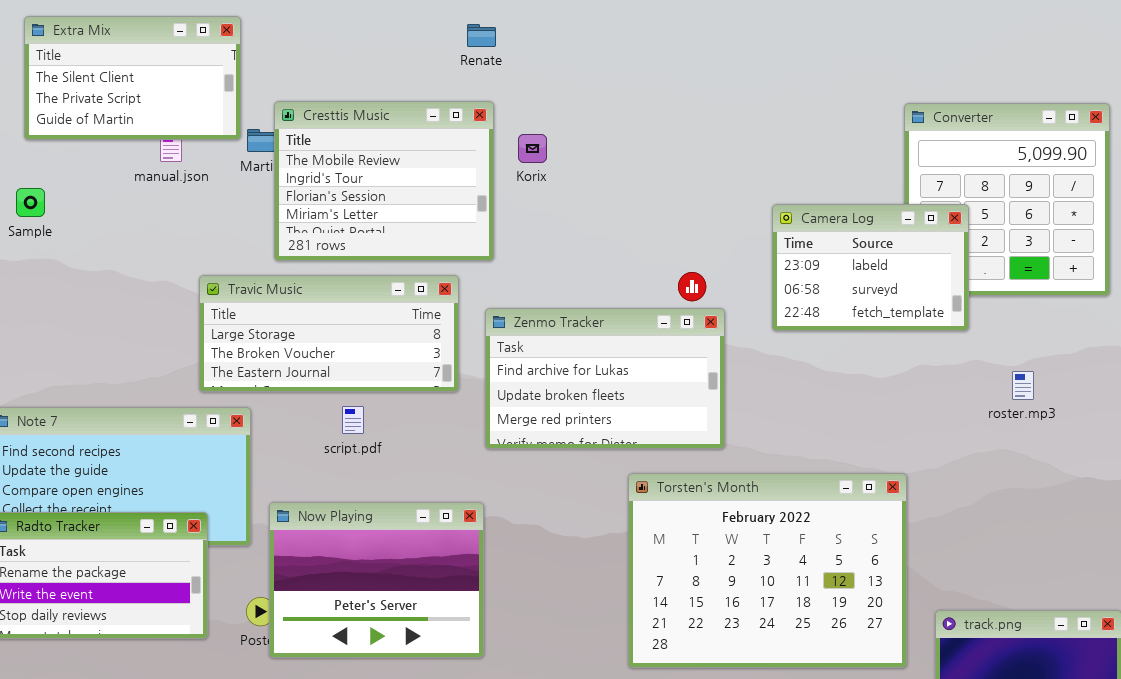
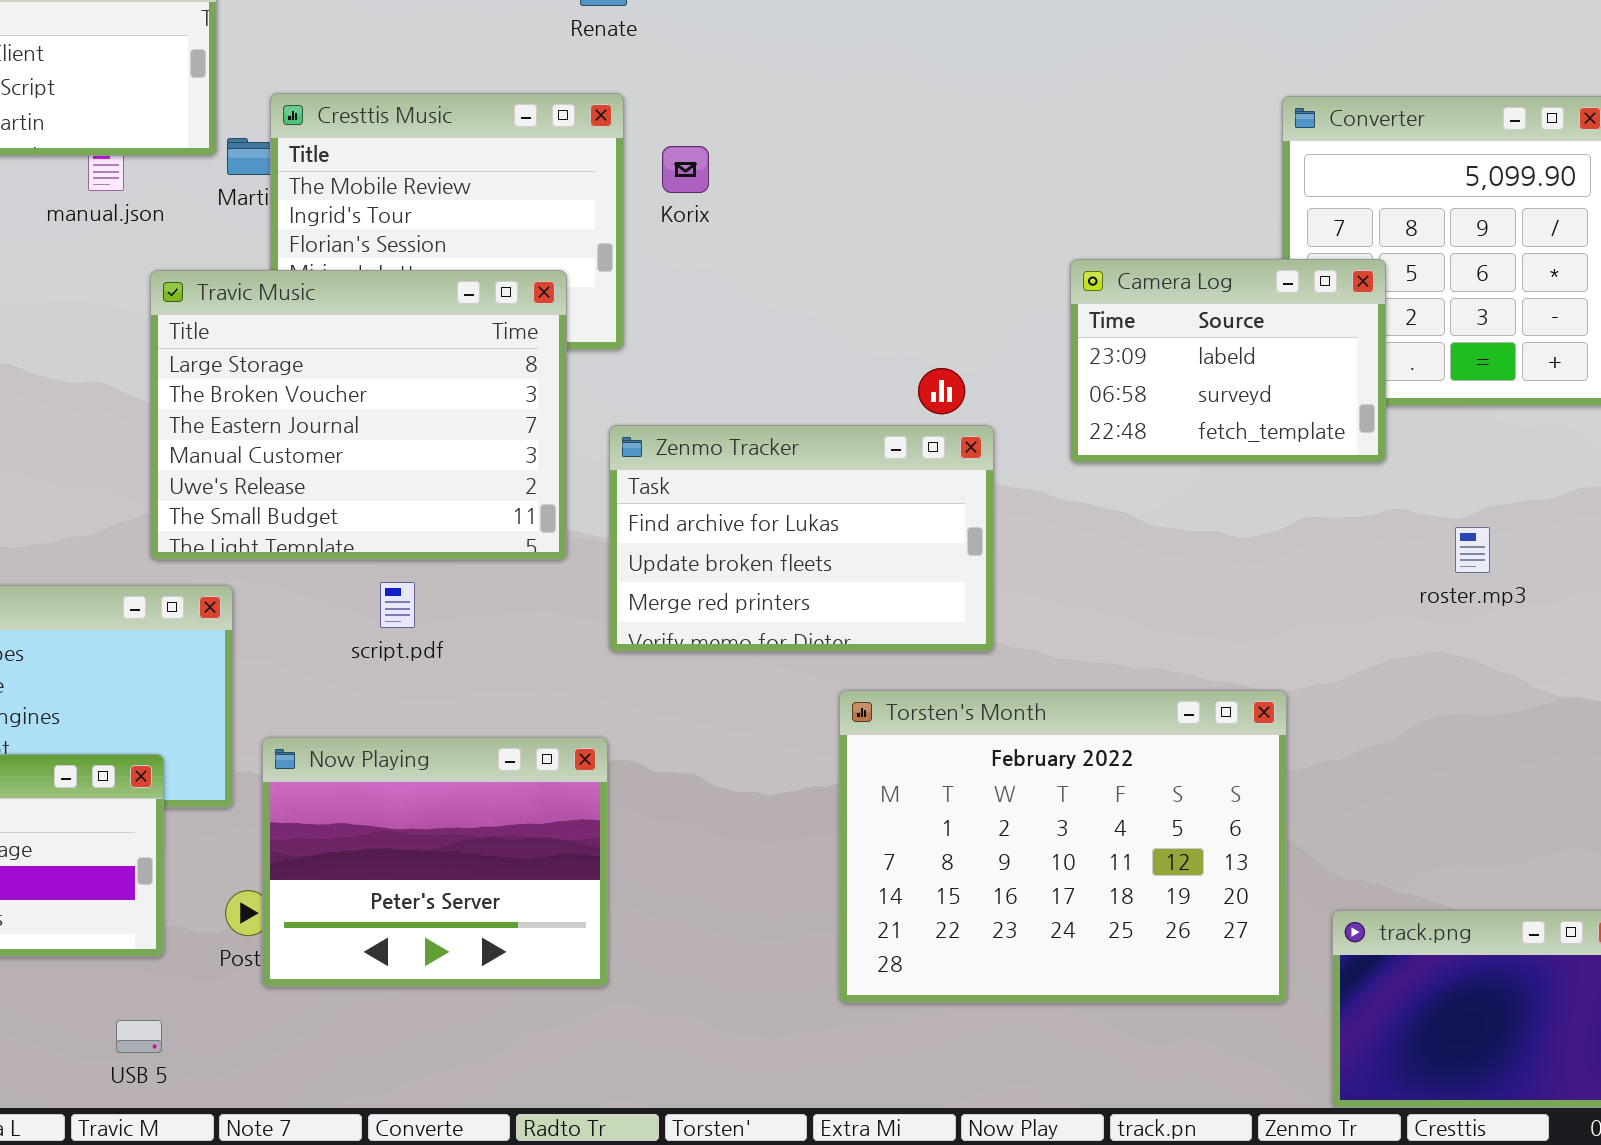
Travic Music: [199,275,459,392] -> [150,270,567,560], resized

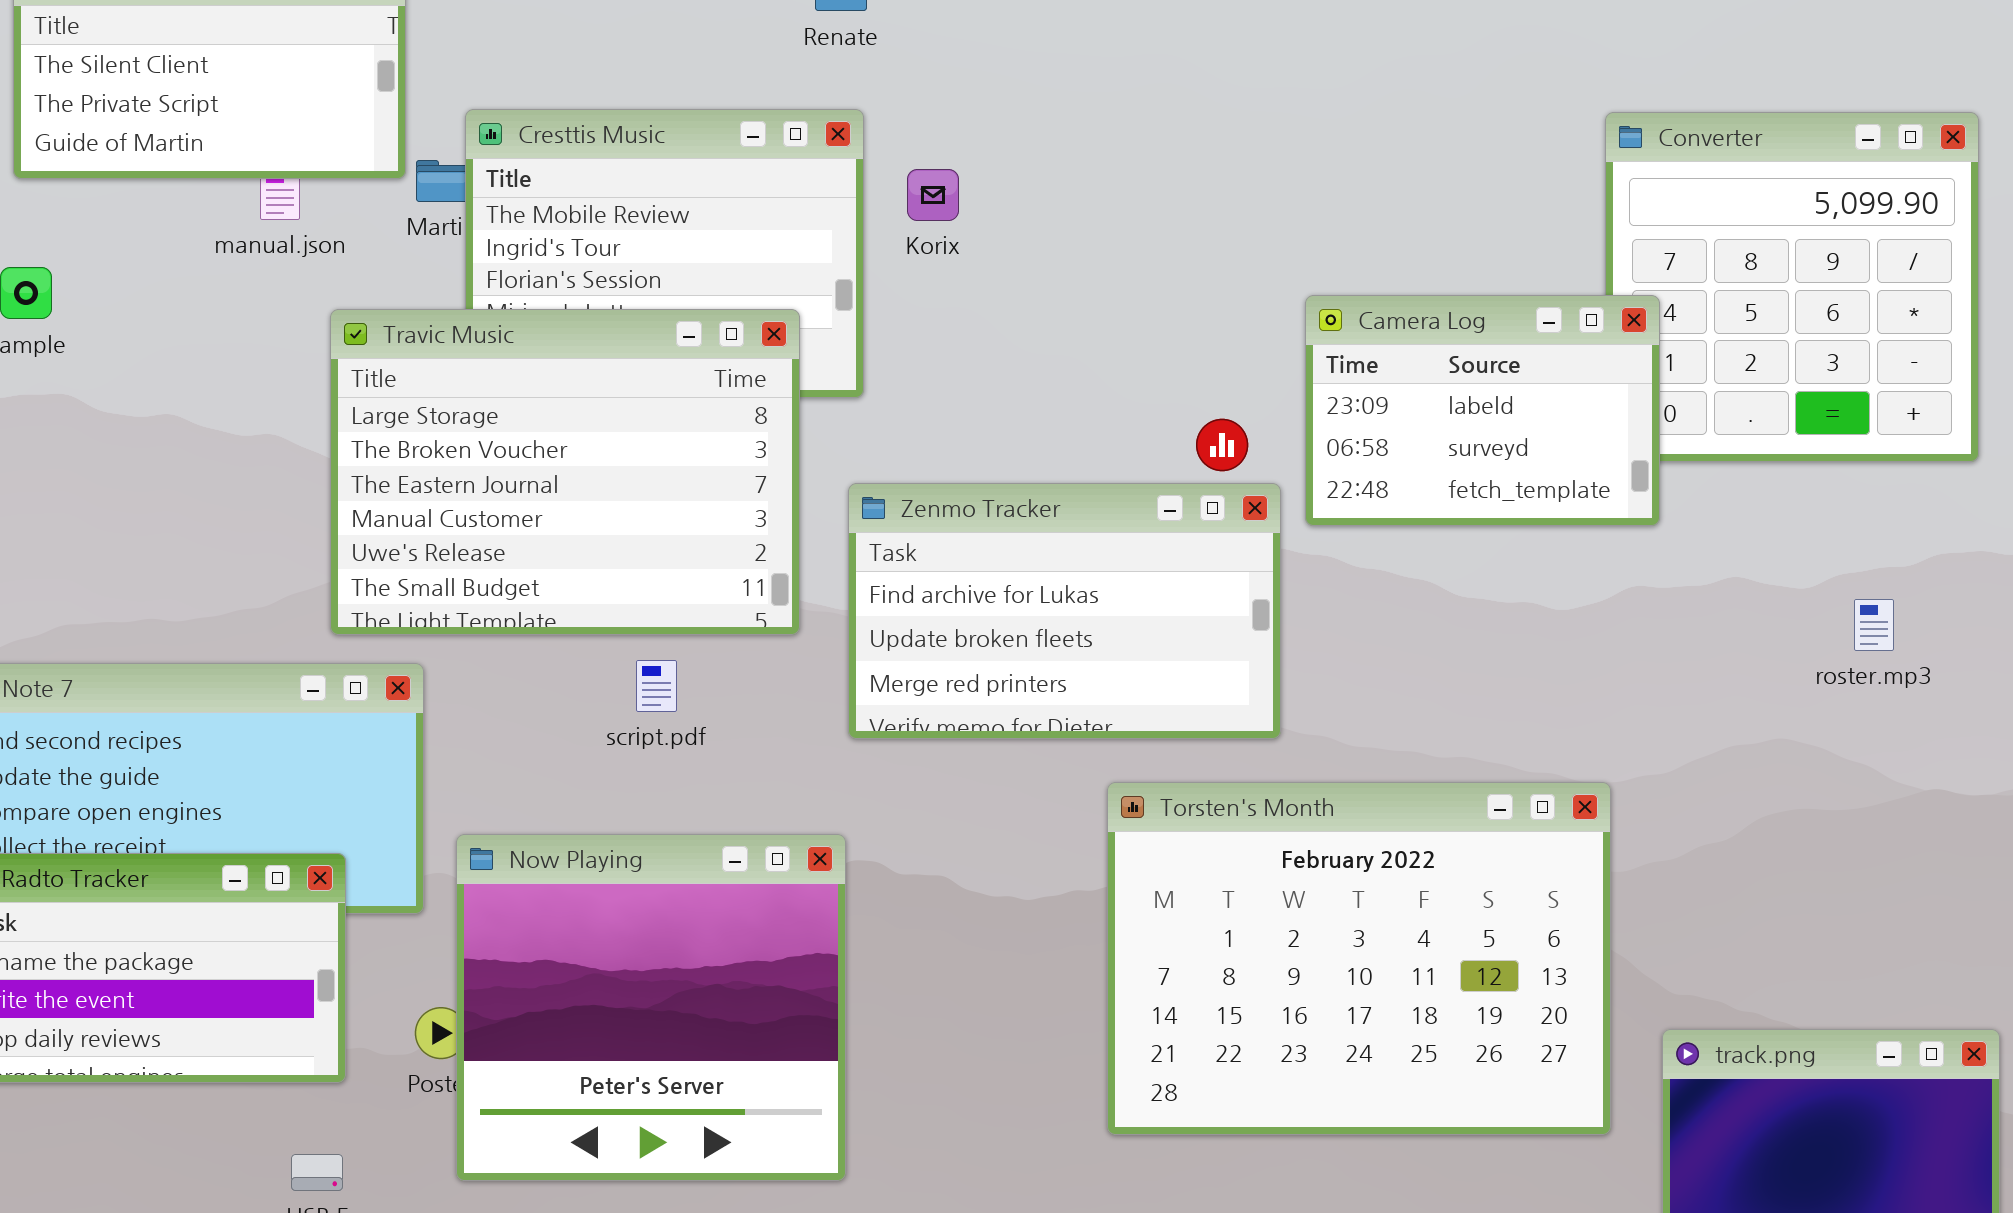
Camera Log: [1070,259,1386,463] -> [1305,295,1660,526], moved
roster.mp3: [1455,527,1490,573] -> [1854,599,1894,651], moved
script.pdf: [380,582,415,628] -> [636,660,677,712], moved
Now Playing: [262,737,608,987] -> [456,834,846,1181], resized

